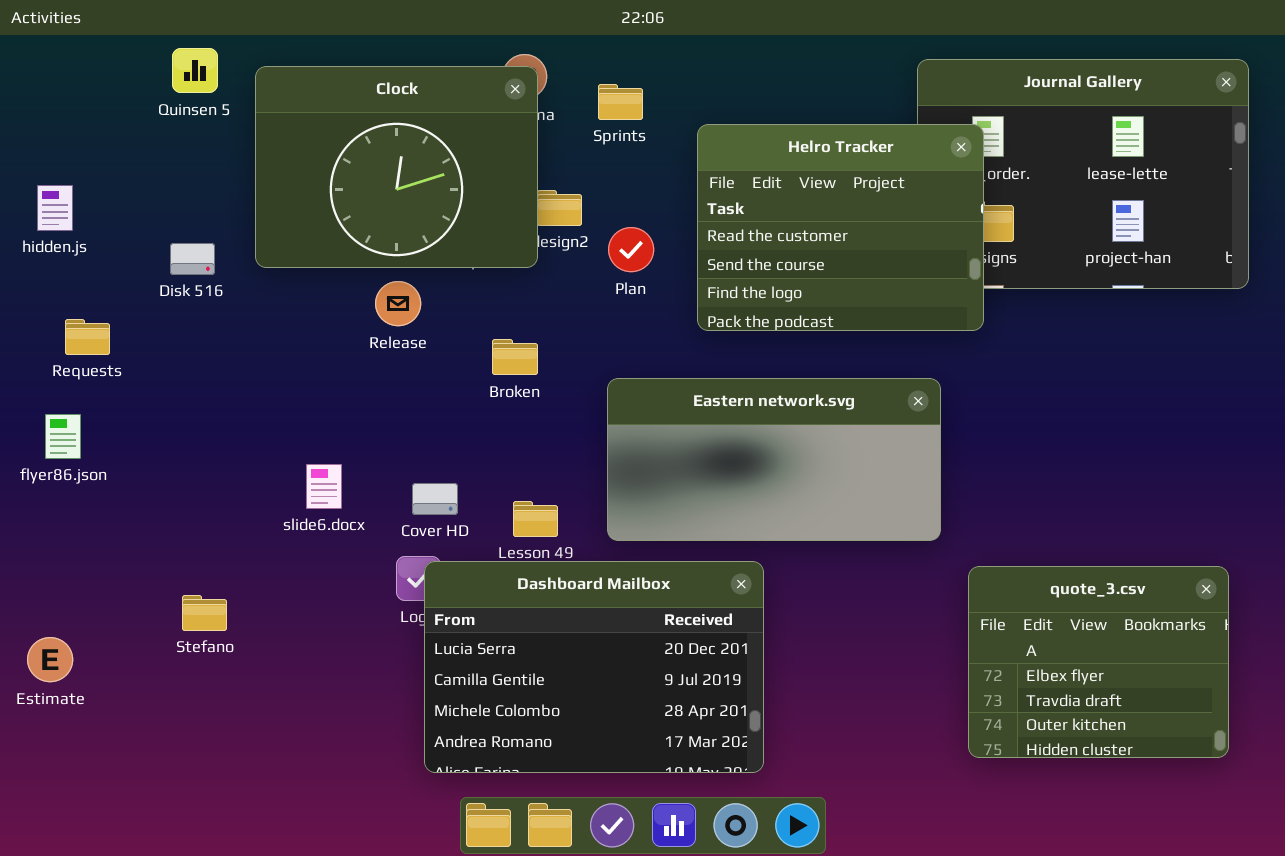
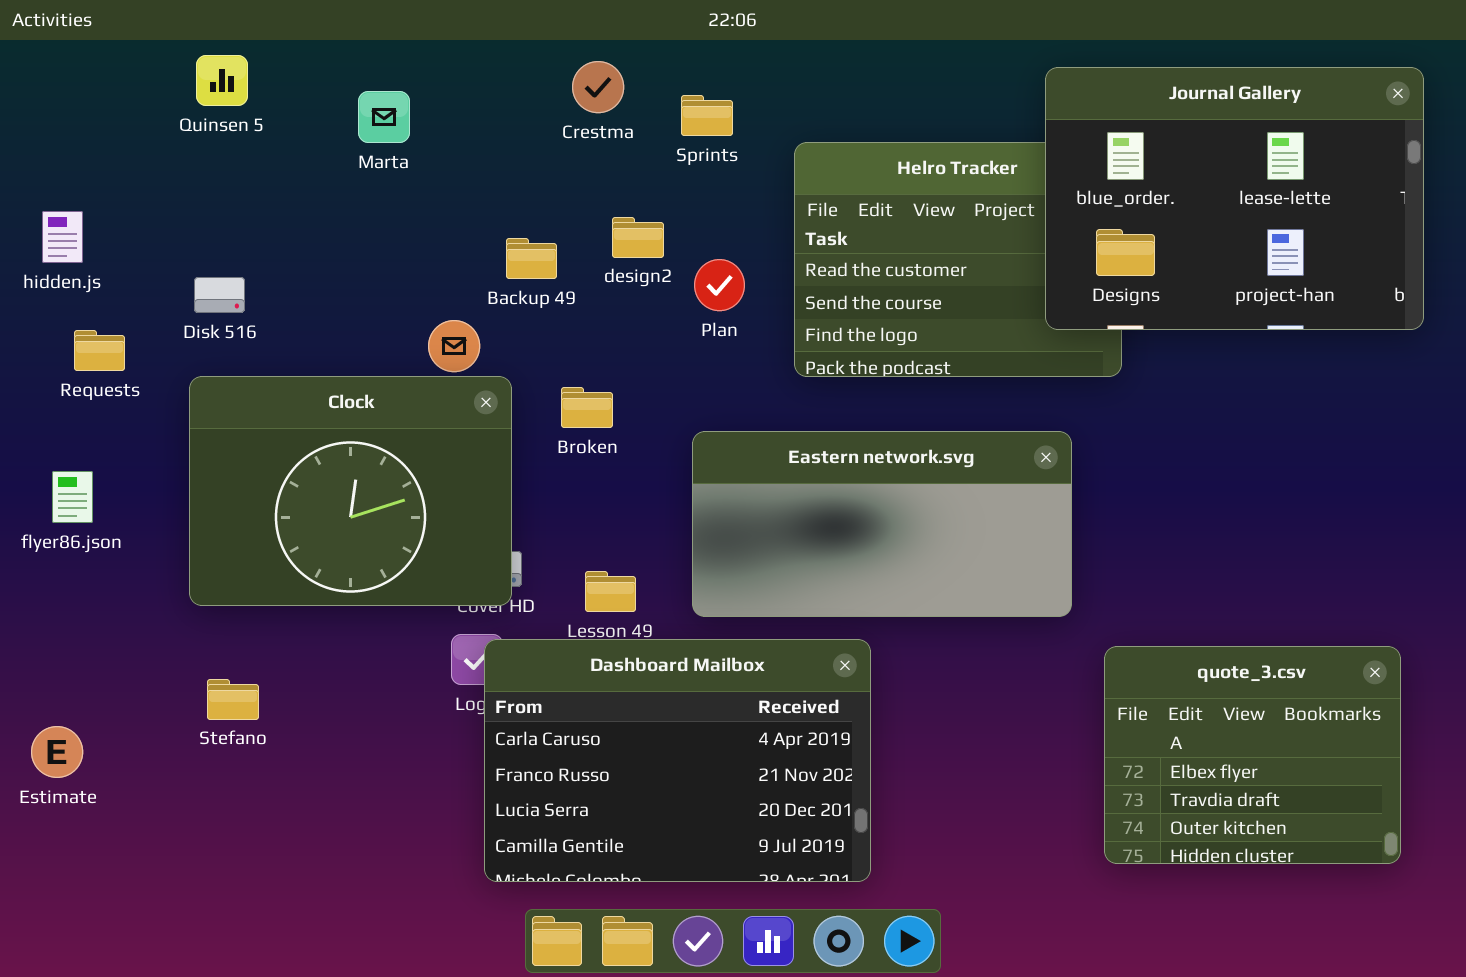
Journal Gallery: [917,59,1249,289] -> [1045,67,1424,330], raised
Clock: [255,66,538,268] -> [189,376,512,606], moved
Requests: [65,319,110,355] -> [74,330,125,371], moved
Dashboard Mailbox: [424,561,764,773] -> [484,639,871,882], scrolled up 2 rows

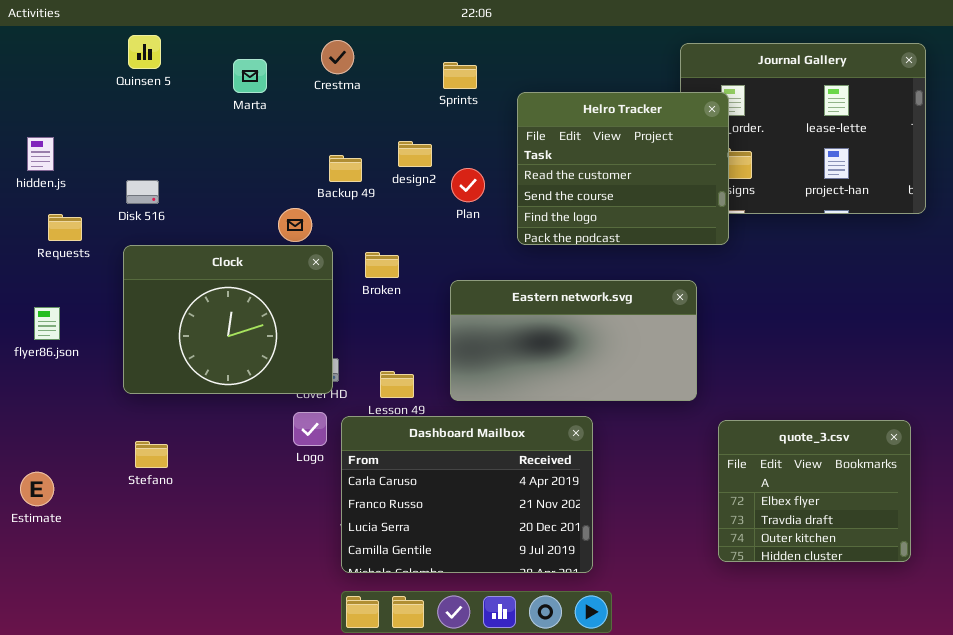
Crestma: [572,61,624,113] -> [321,40,354,74], moved
Helro Tracker: [794,142,1122,377] -> [517,92,729,245], raised
Dashboard Mailbox: [484,639,871,882] -> [341,416,593,573], moved

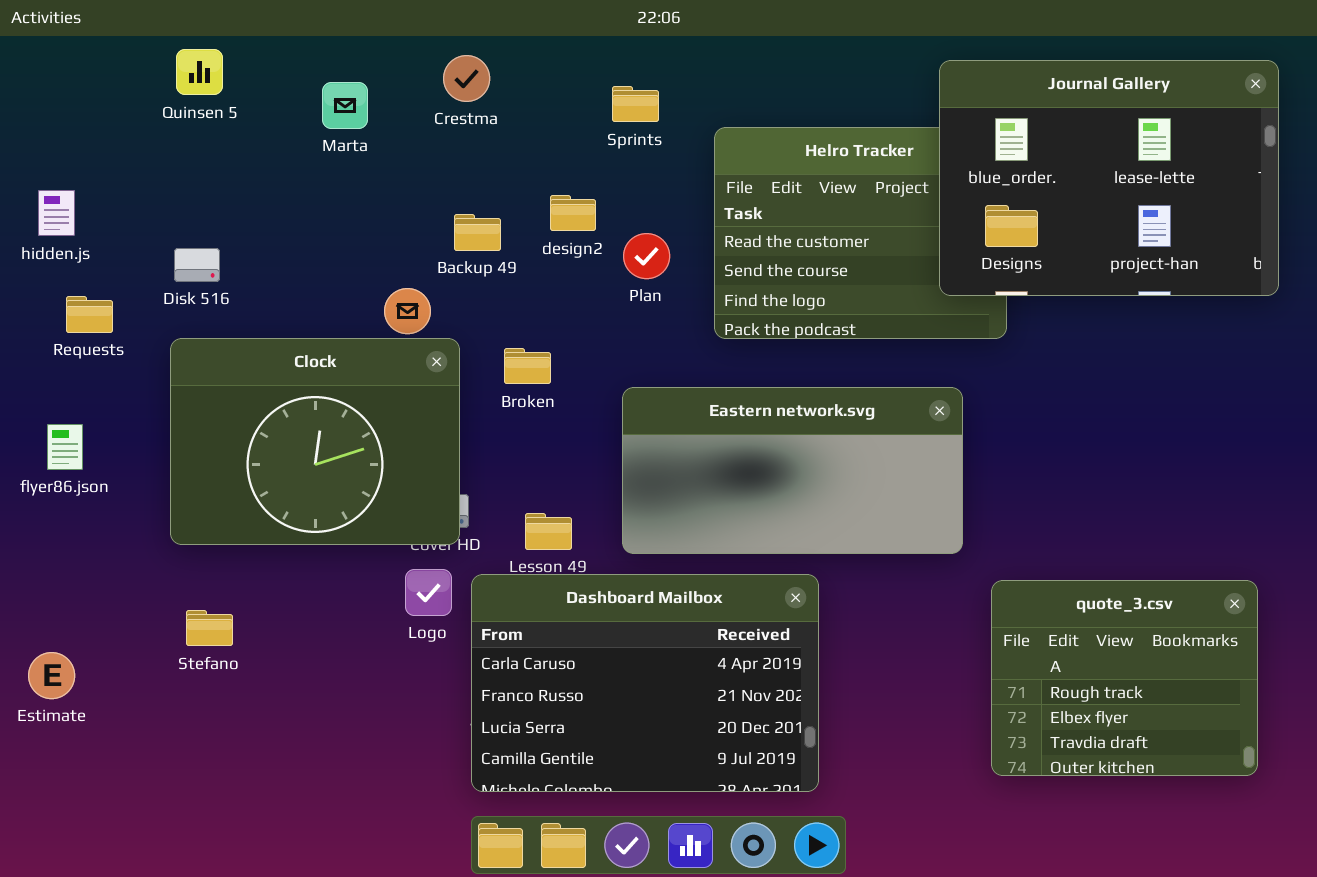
Journal Gallery: [680,43,926,214] -> [939,60,1279,296], raised
quote_3.csv: [718,420,911,562] -> [991,580,1258,776], scrolled up 1 row

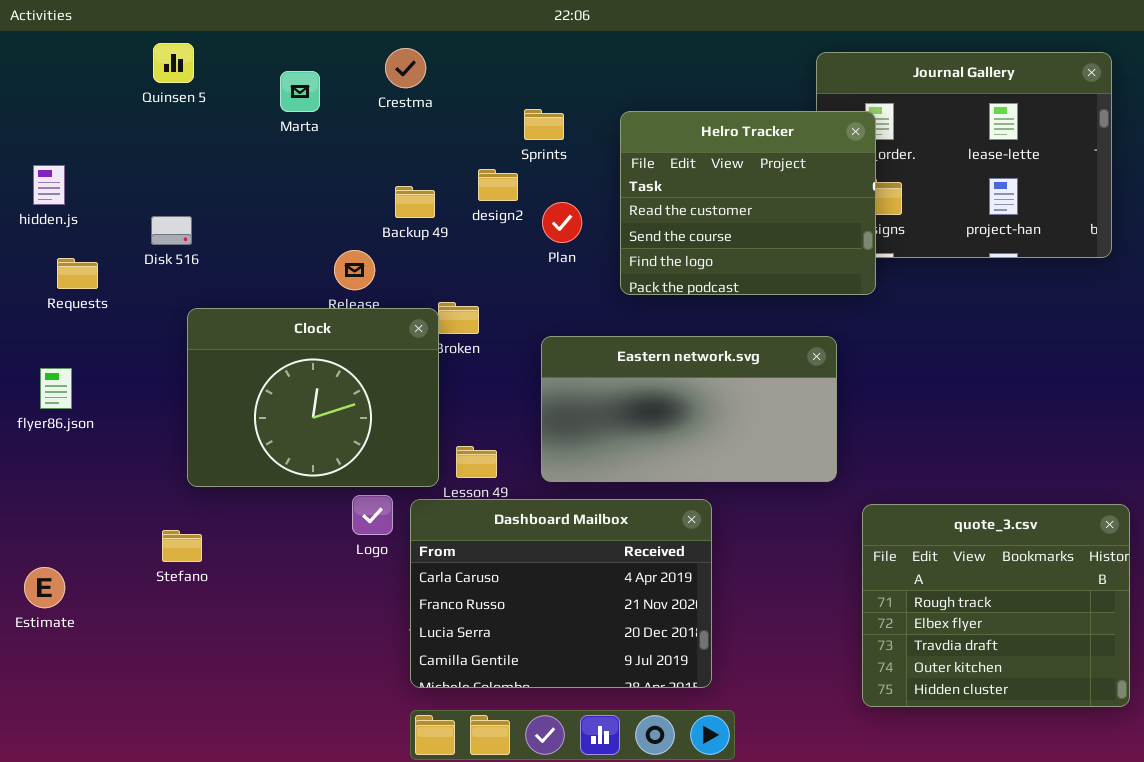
Sprints: [612,86,659,122] -> [524,109,564,140], moved
Helro Tracker: [714,127,1007,339] -> [620,111,876,295], raised
Clock: [170,338,460,545] -> [187,308,439,487], moved
quote_3.csv: [991,580,1258,776] -> [862,504,1130,707], resized

